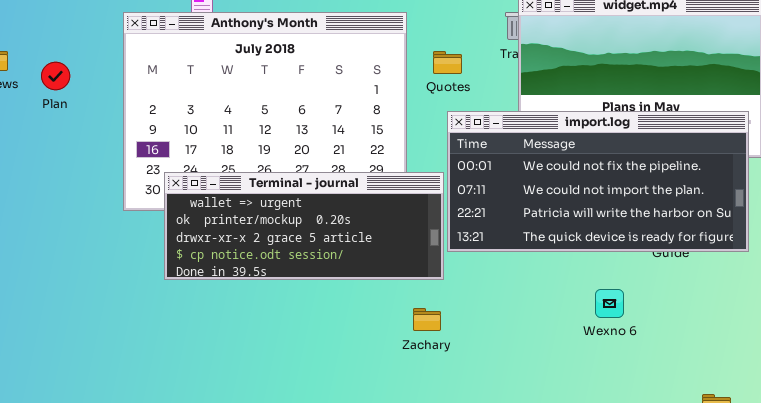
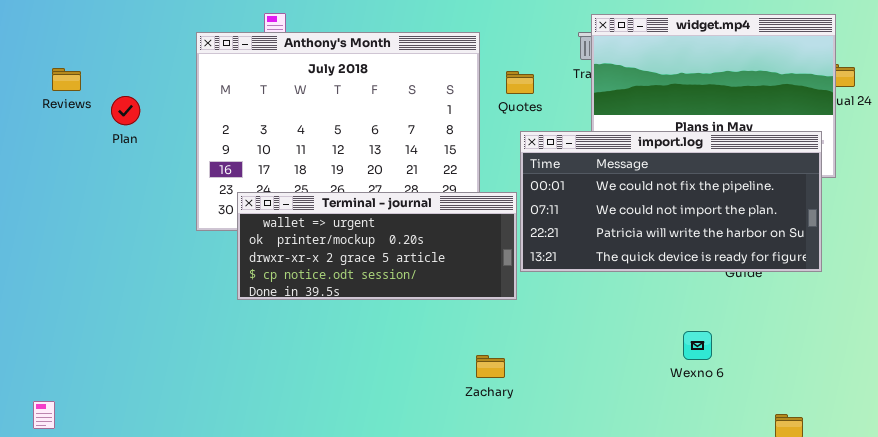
Plan: [41,62,70,90] -> [111,96,140,125], moved
Wexno 6: [595,289,624,318] -> [683,331,712,360], moved
Zachary: [413,308,441,331] -> [476,355,505,378], moved

